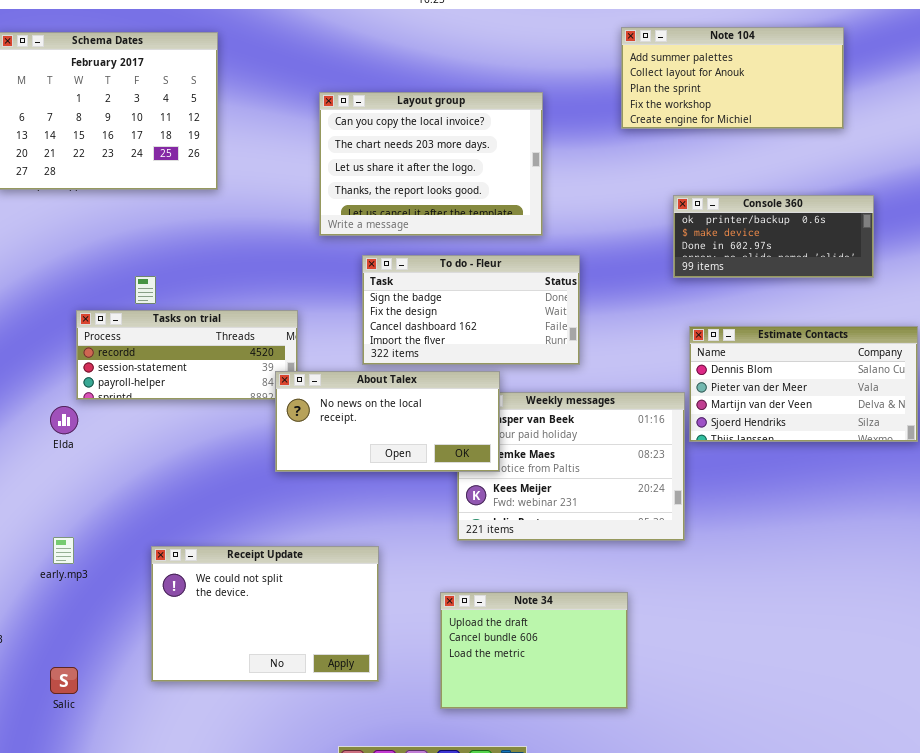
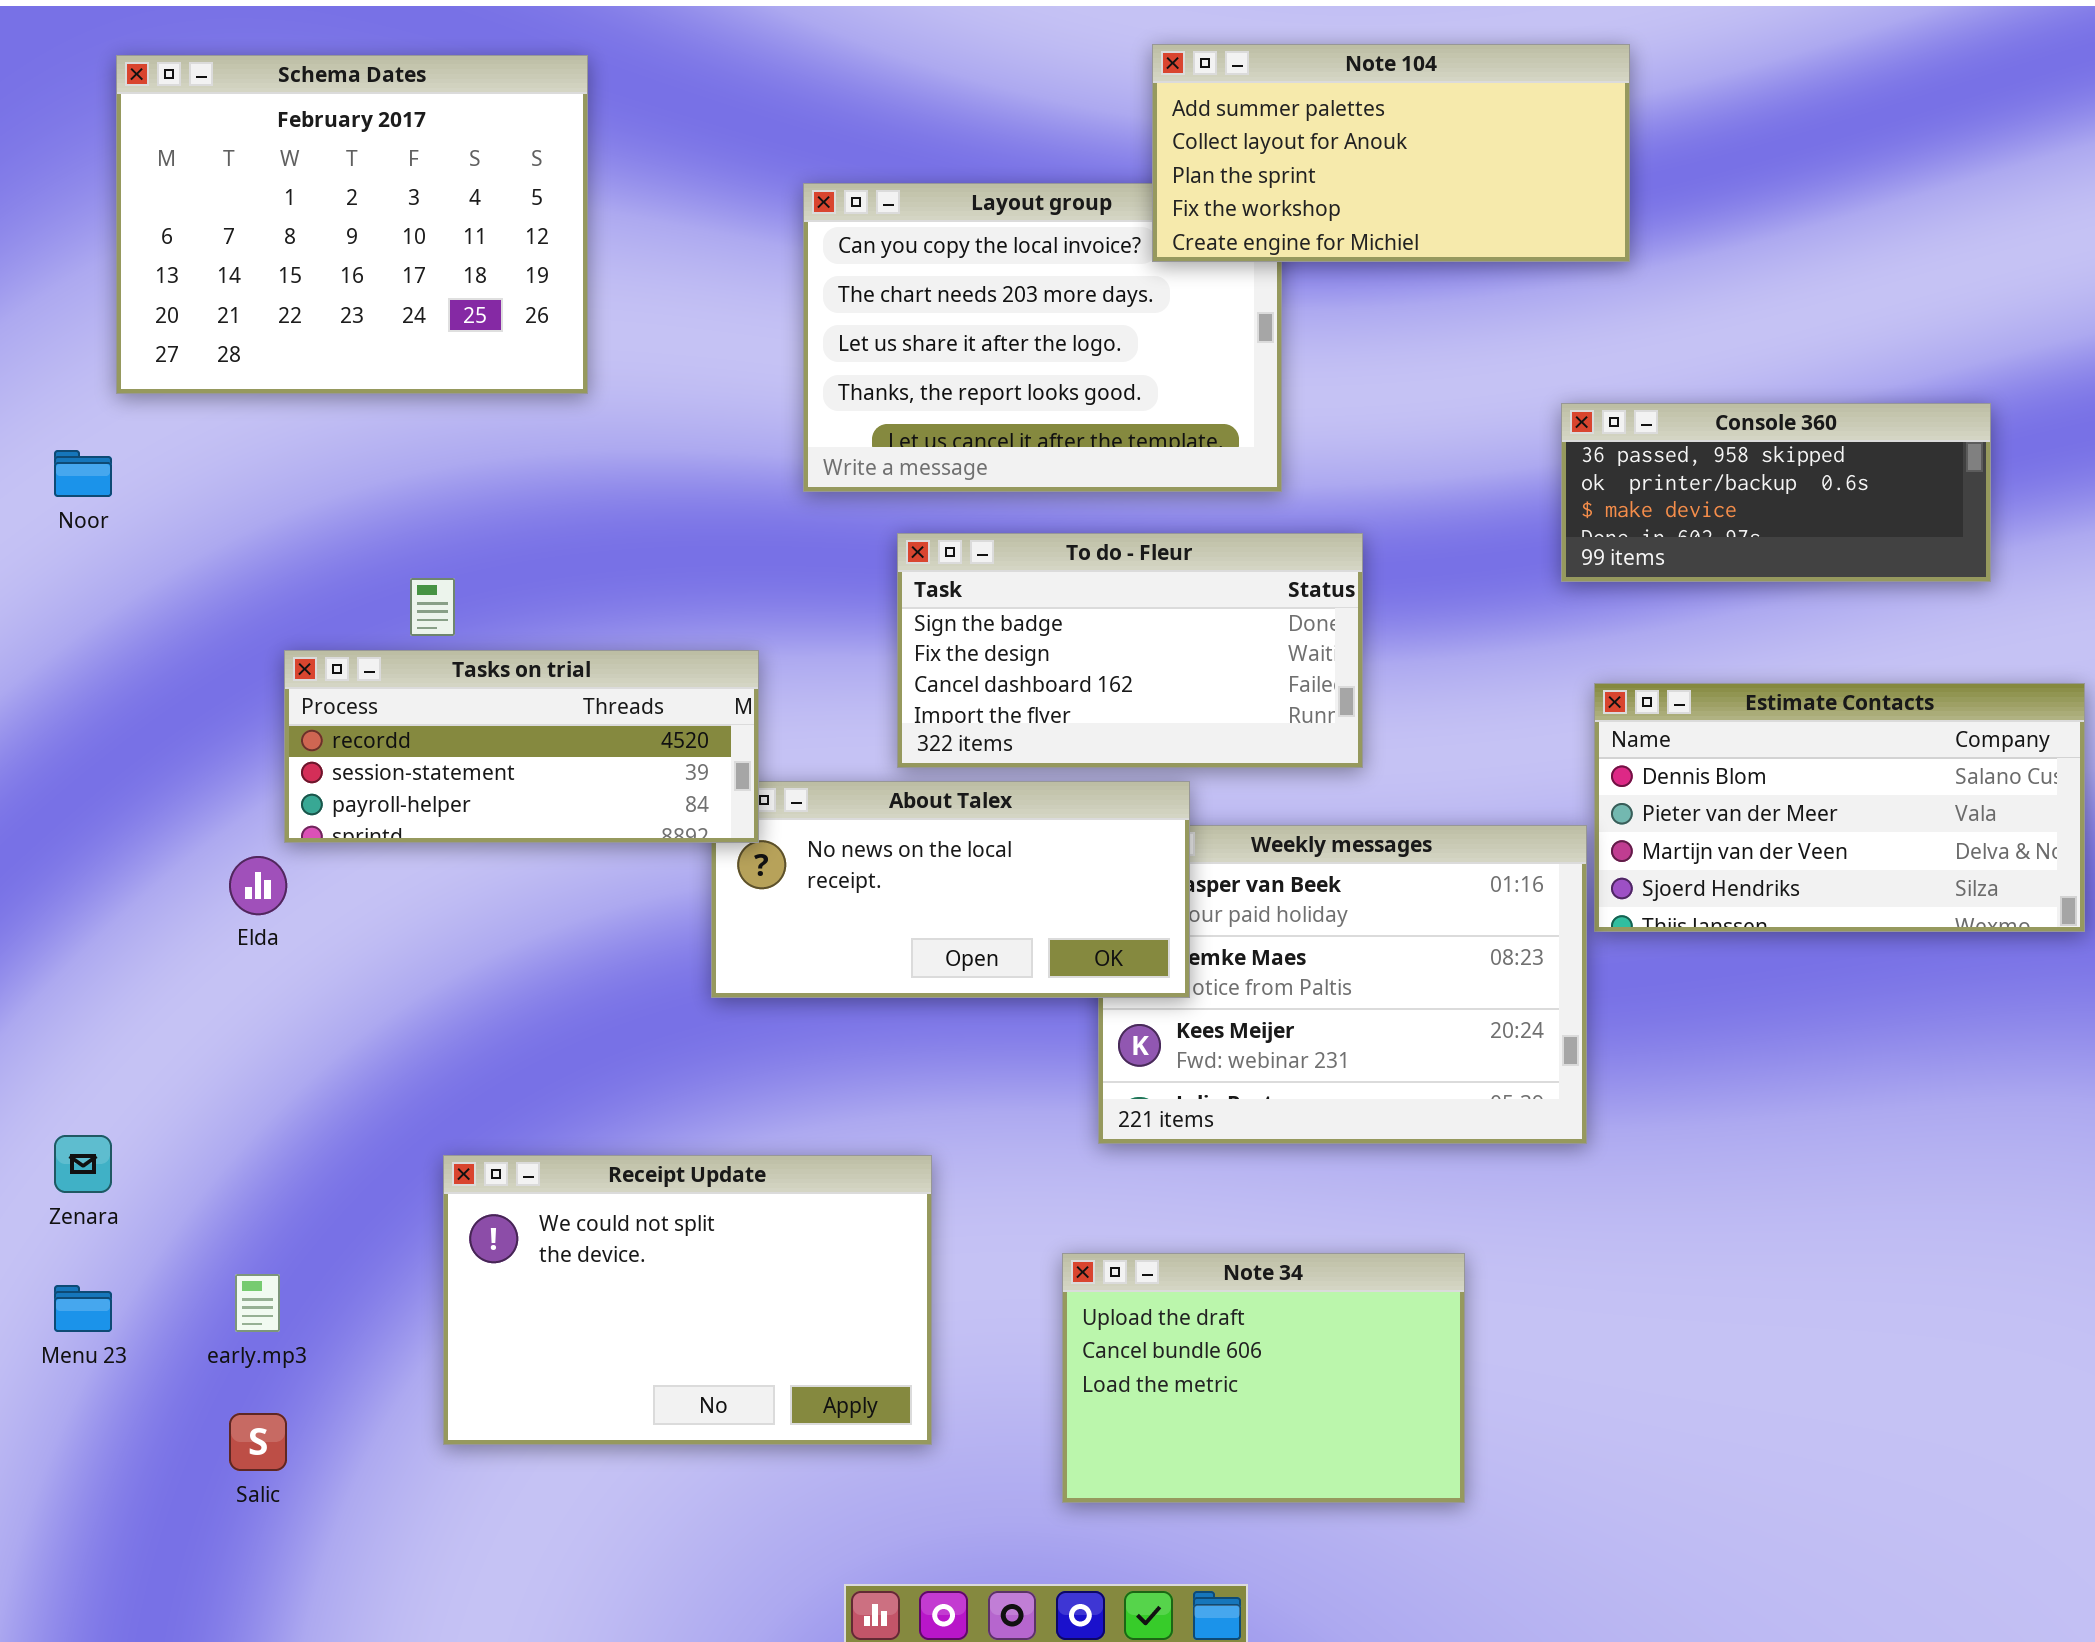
Note 104: [621,27,844,129] -> [1152,44,1630,262], moved
Console 360: [673,195,874,278] -> [1561,403,1991,582], scrolled up 1 row
Tasks on trial: [76,310,298,400] -> [284,650,759,843], raised
early.mp3: [53,537,74,564] -> [235,1274,280,1332], moved

